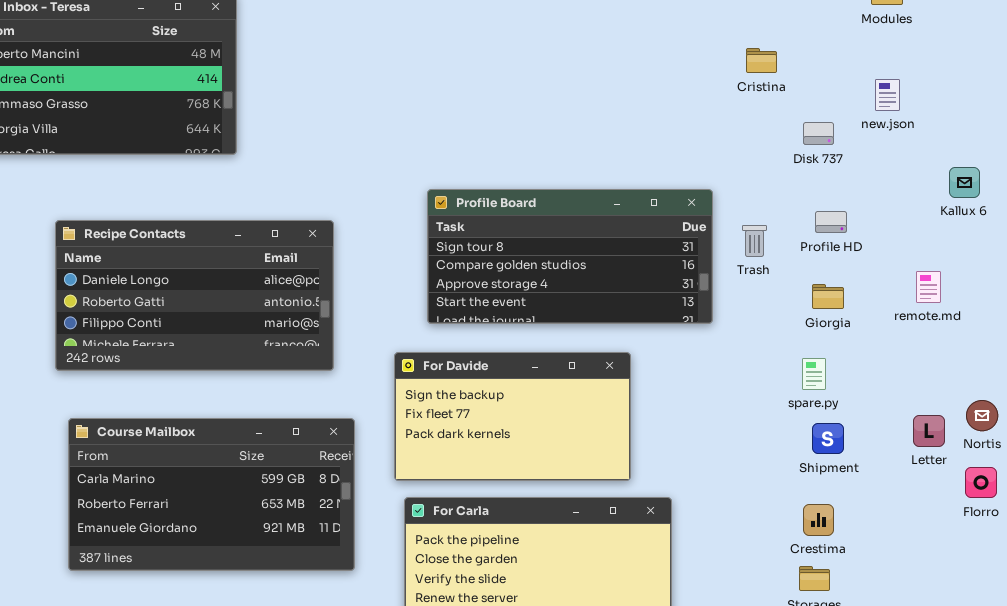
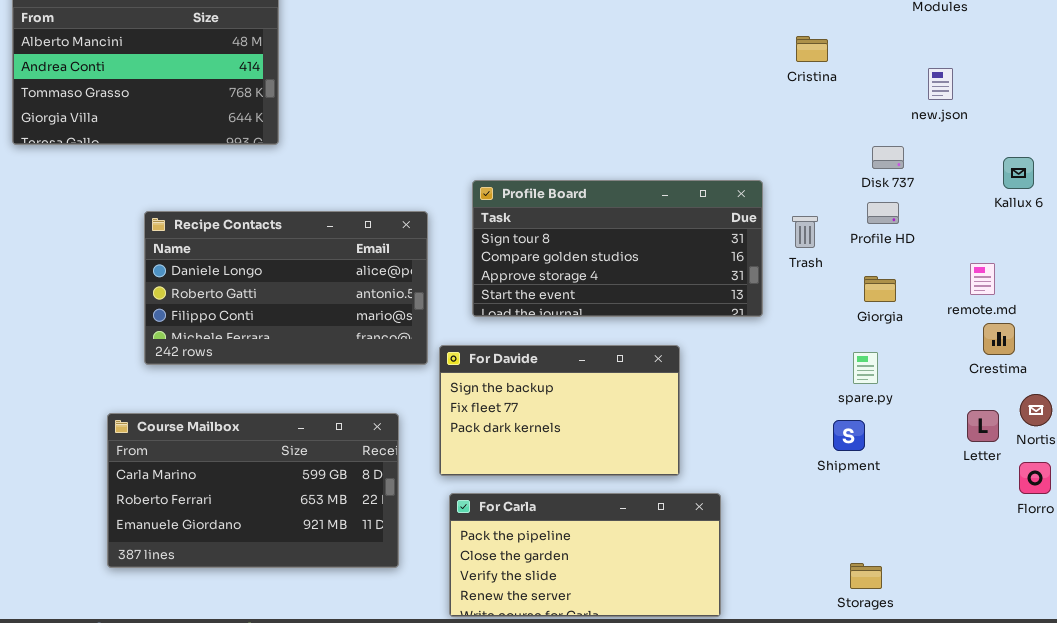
Disk 737: [803,122,834,145] -> [872,146,904,169], moved
Recipe Contacts: [55,220,334,371] -> [144,211,428,365], moved
Shipment: [812,423,844,454] -> [833,420,865,451], moved
Crestima: [803,504,834,536] -> [983,323,1015,355], moved

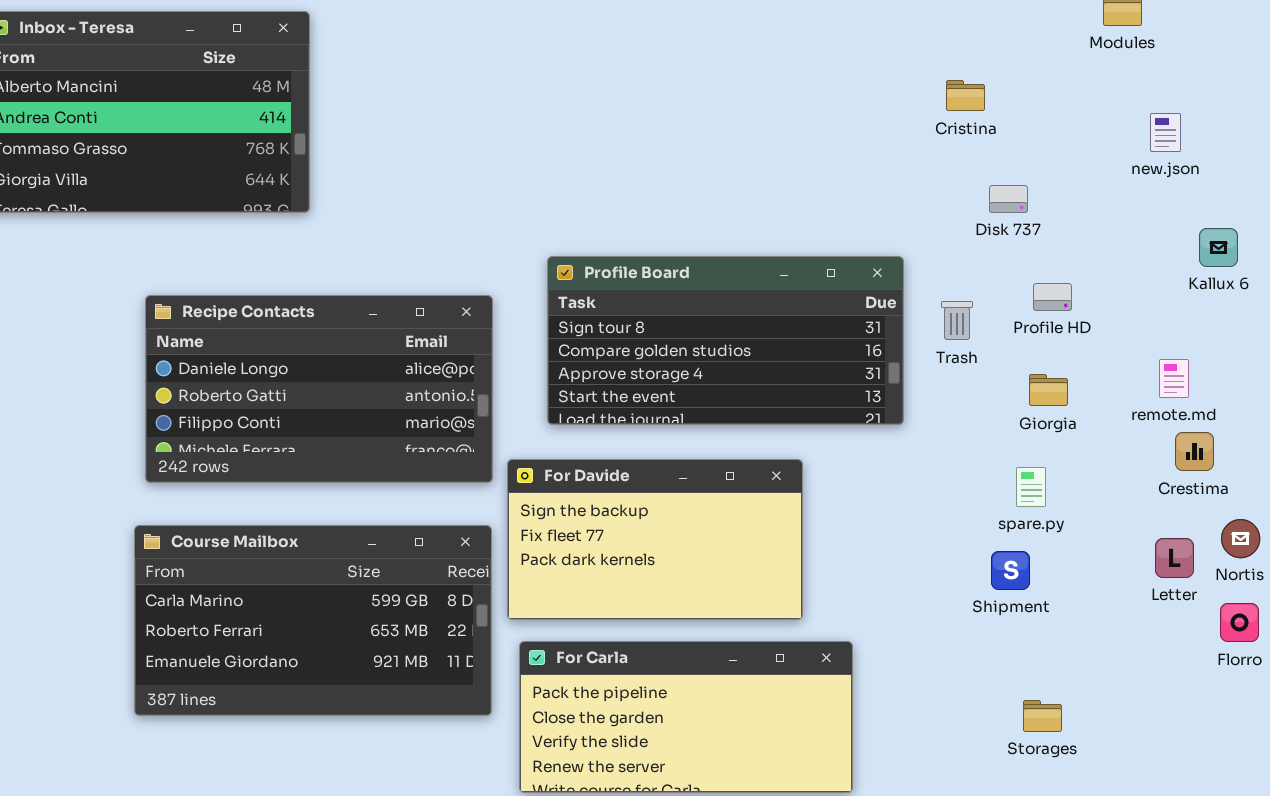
new.json: [928,68,953,100] -> [1150,113,1181,152], moved
Disk 737: [872,146,904,169] -> [989,185,1028,213], moved
Course Mailbox: [107,413,399,568] -> [134,525,492,716], moved
Storages: [850,563,882,589] -> [1023,700,1062,732], moved

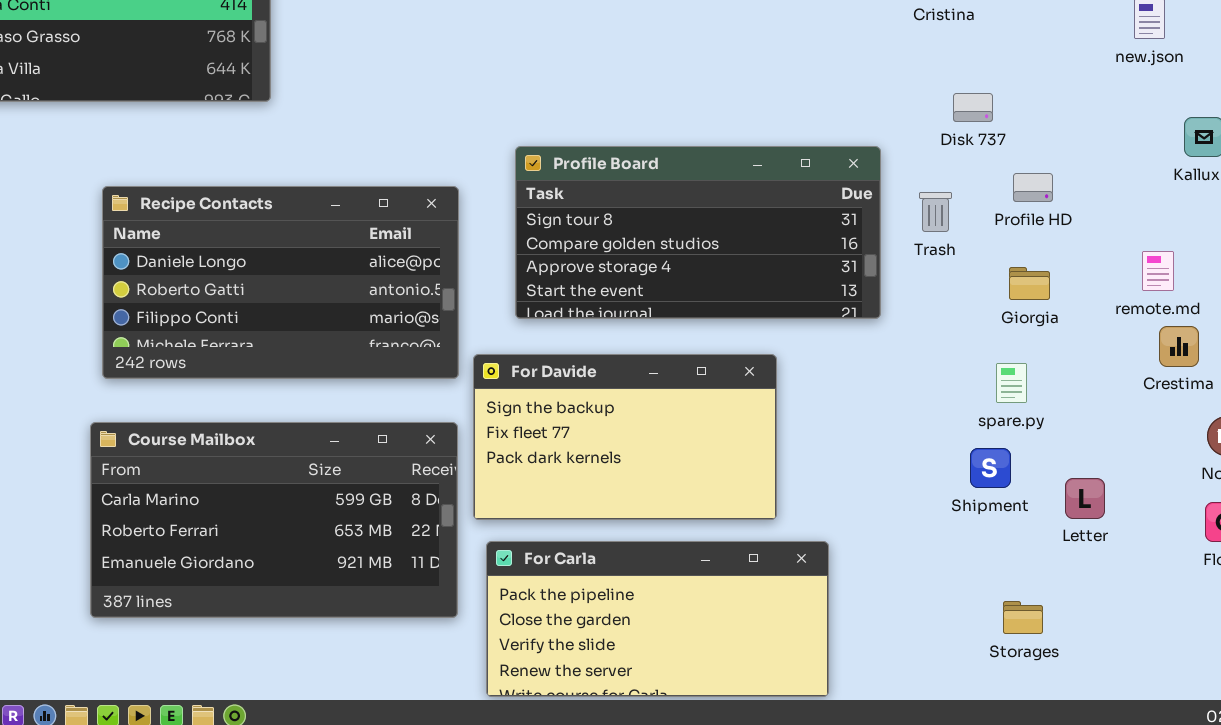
Disk 737: [989,185,1028,213] -> [953,93,993,122], moved
Letter: [1155,538,1194,578] -> [1065,478,1105,519], moved

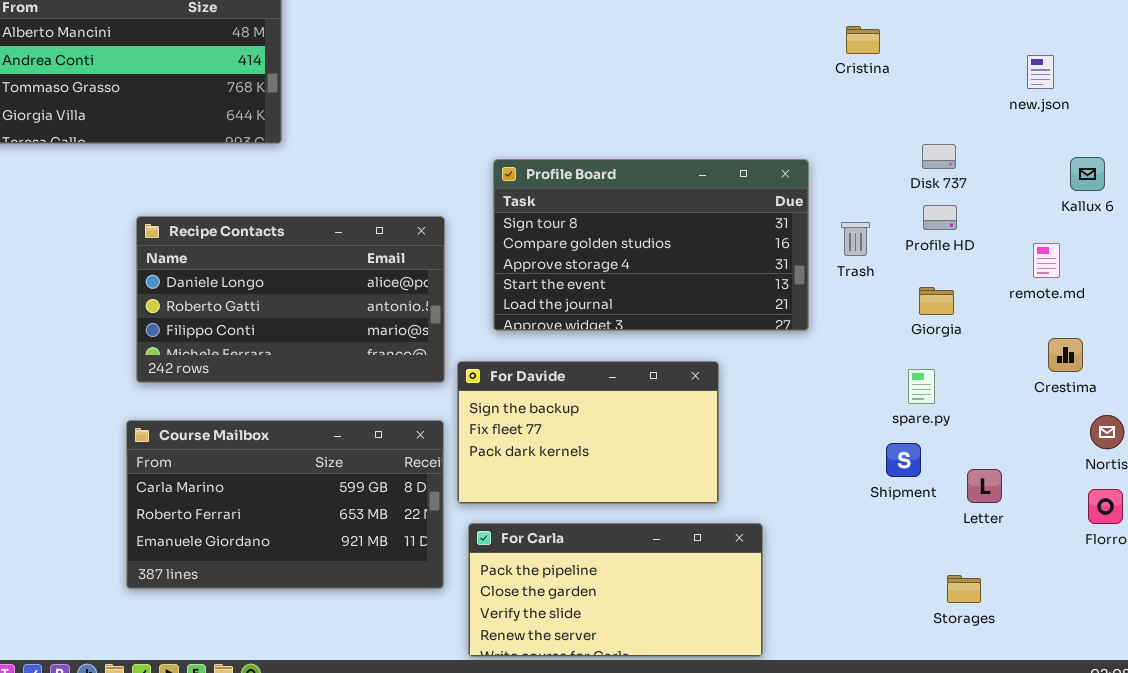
Disk 737: [953,93,993,122] -> [922,144,956,169], moved
Profile Board: [515,146,881,319] -> [493,159,809,331], resized
remote.md: [1142,251,1174,291] -> [1033,243,1060,278], moved
Storages: [1003,601,1043,634] -> [947,575,981,603], moved

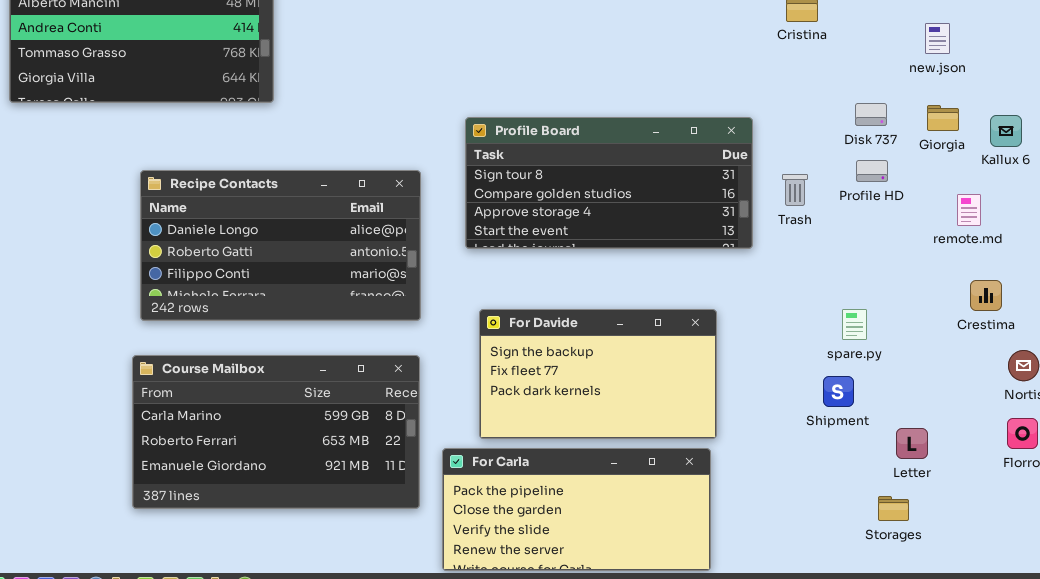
new.json: [1027,55,1054,89] -> [925,23,950,54], moved
Profile Board: [493,159,809,331] -> [465,117,753,249], resized
Giorgia: [919,287,954,315] -> [927,105,959,131], moved
For Davide: [457,361,719,504] -> [479,309,717,439], moved
Letter: [967,469,1002,503] -> [896,428,928,459], moved

